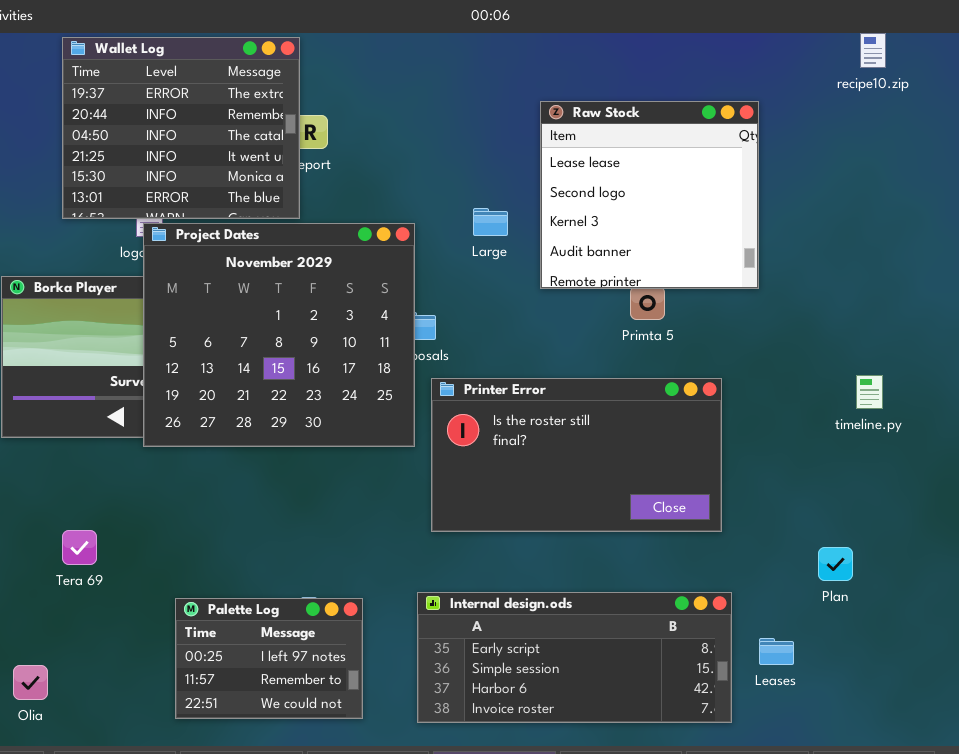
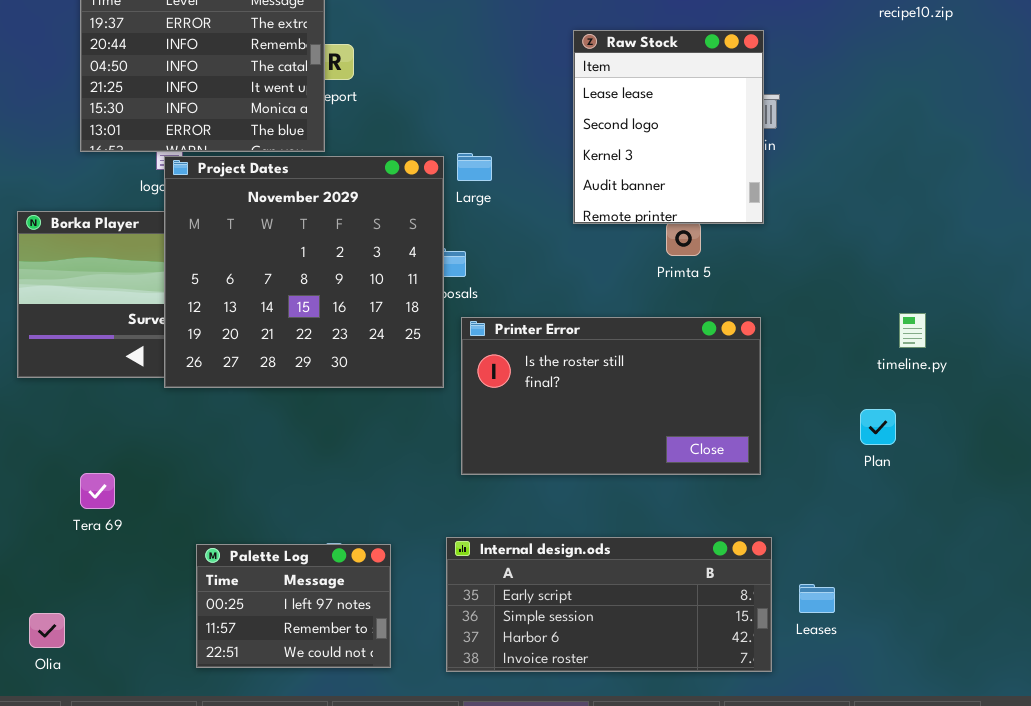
Raw Stock: [540,101,759,289] -> [573,30,764,224], resized
Large: [473,208,508,236] -> [457,153,492,181], moved
Plan: [818,547,853,581] -> [860,409,896,445], moved

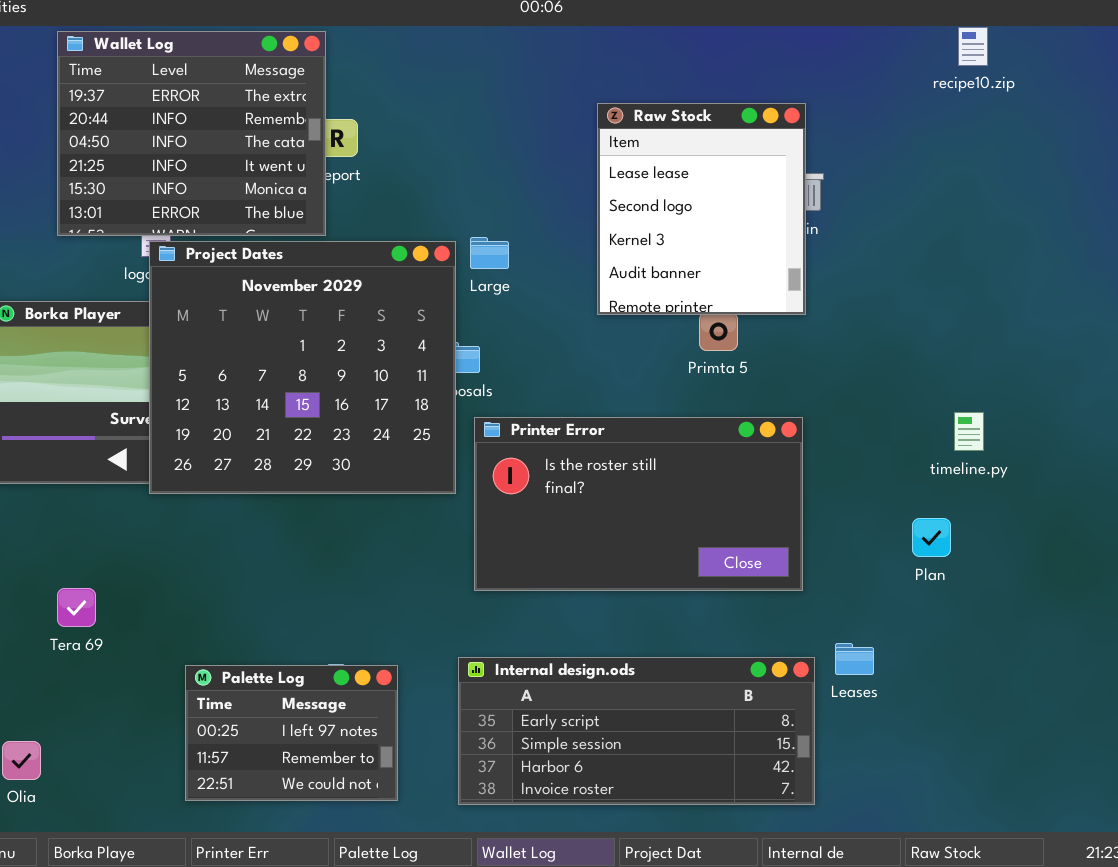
Leases: [799,584,835,613] -> [835,643,874,675], moved

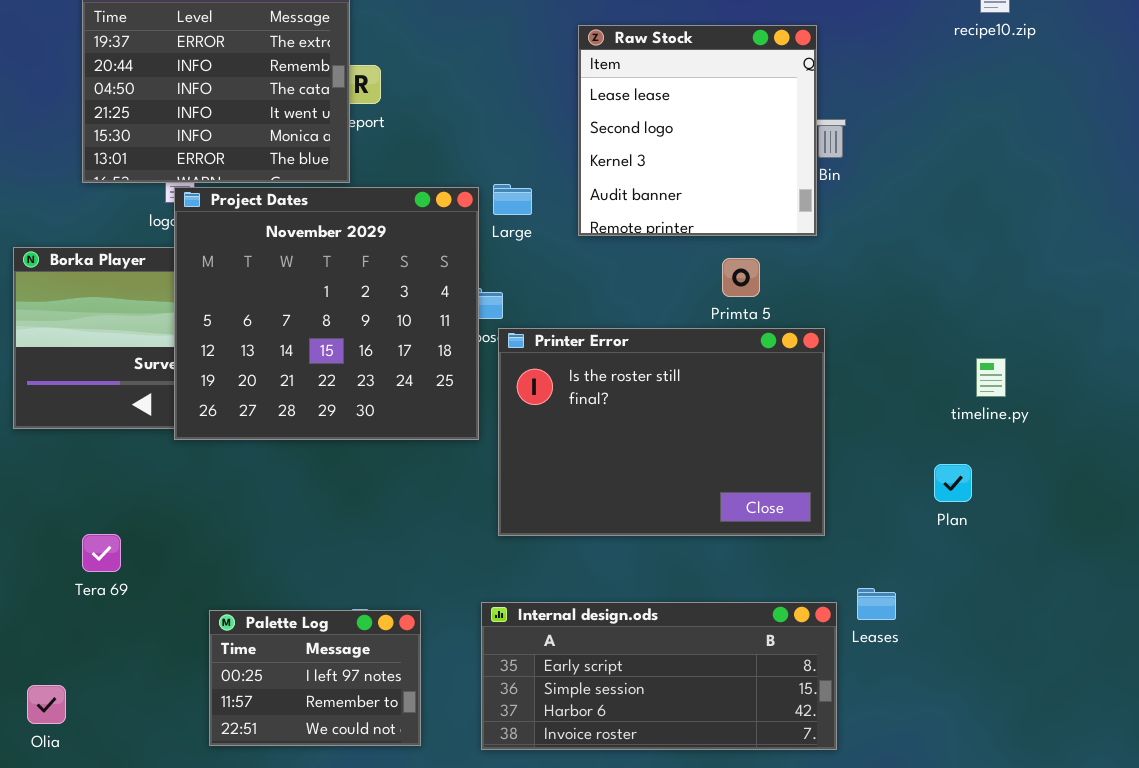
Raw Stock: [597,103,806,315] -> [578,25,817,236], moved, resized
Printer Error: [474,417,803,591] -> [498,328,825,536], resized

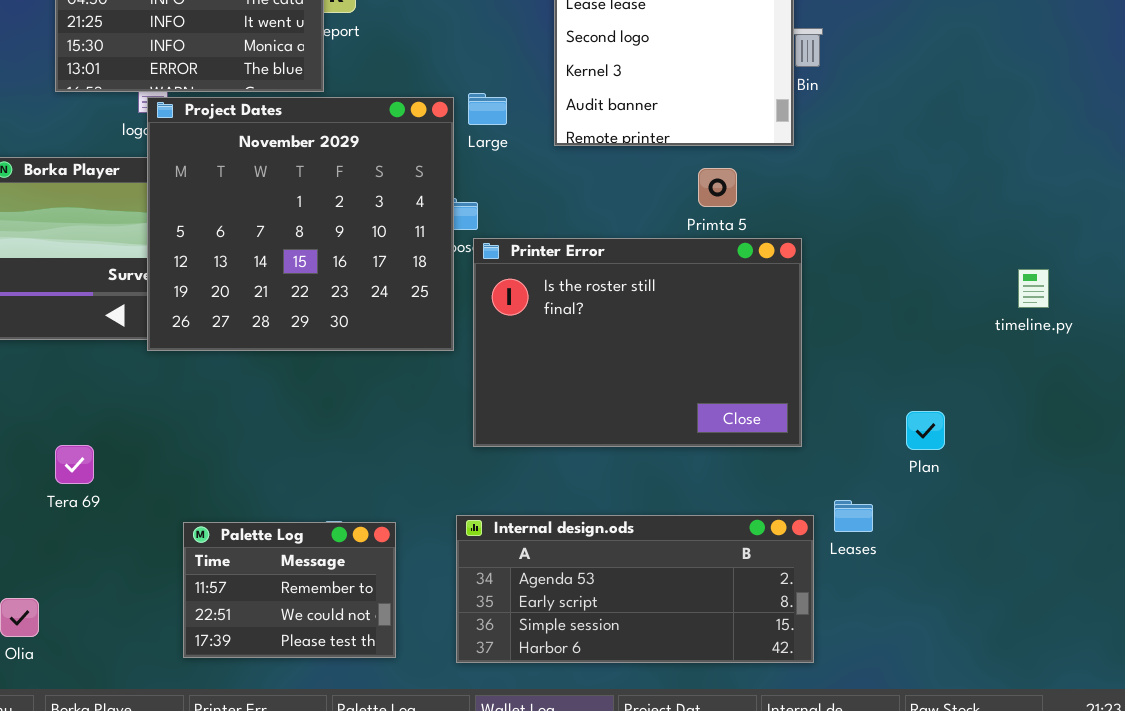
timeline.py: [976,358,1006,397] -> [1018,269,1049,308], moved
Plan: [934,464,972,502] -> [906,411,945,450], moved
Internal design.ods: [481,602,837,750] -> [456,515,814,663], scrolled up 1 row
Palette Log: [209,610,421,746] -> [183,522,396,658], scrolled down 1 row

